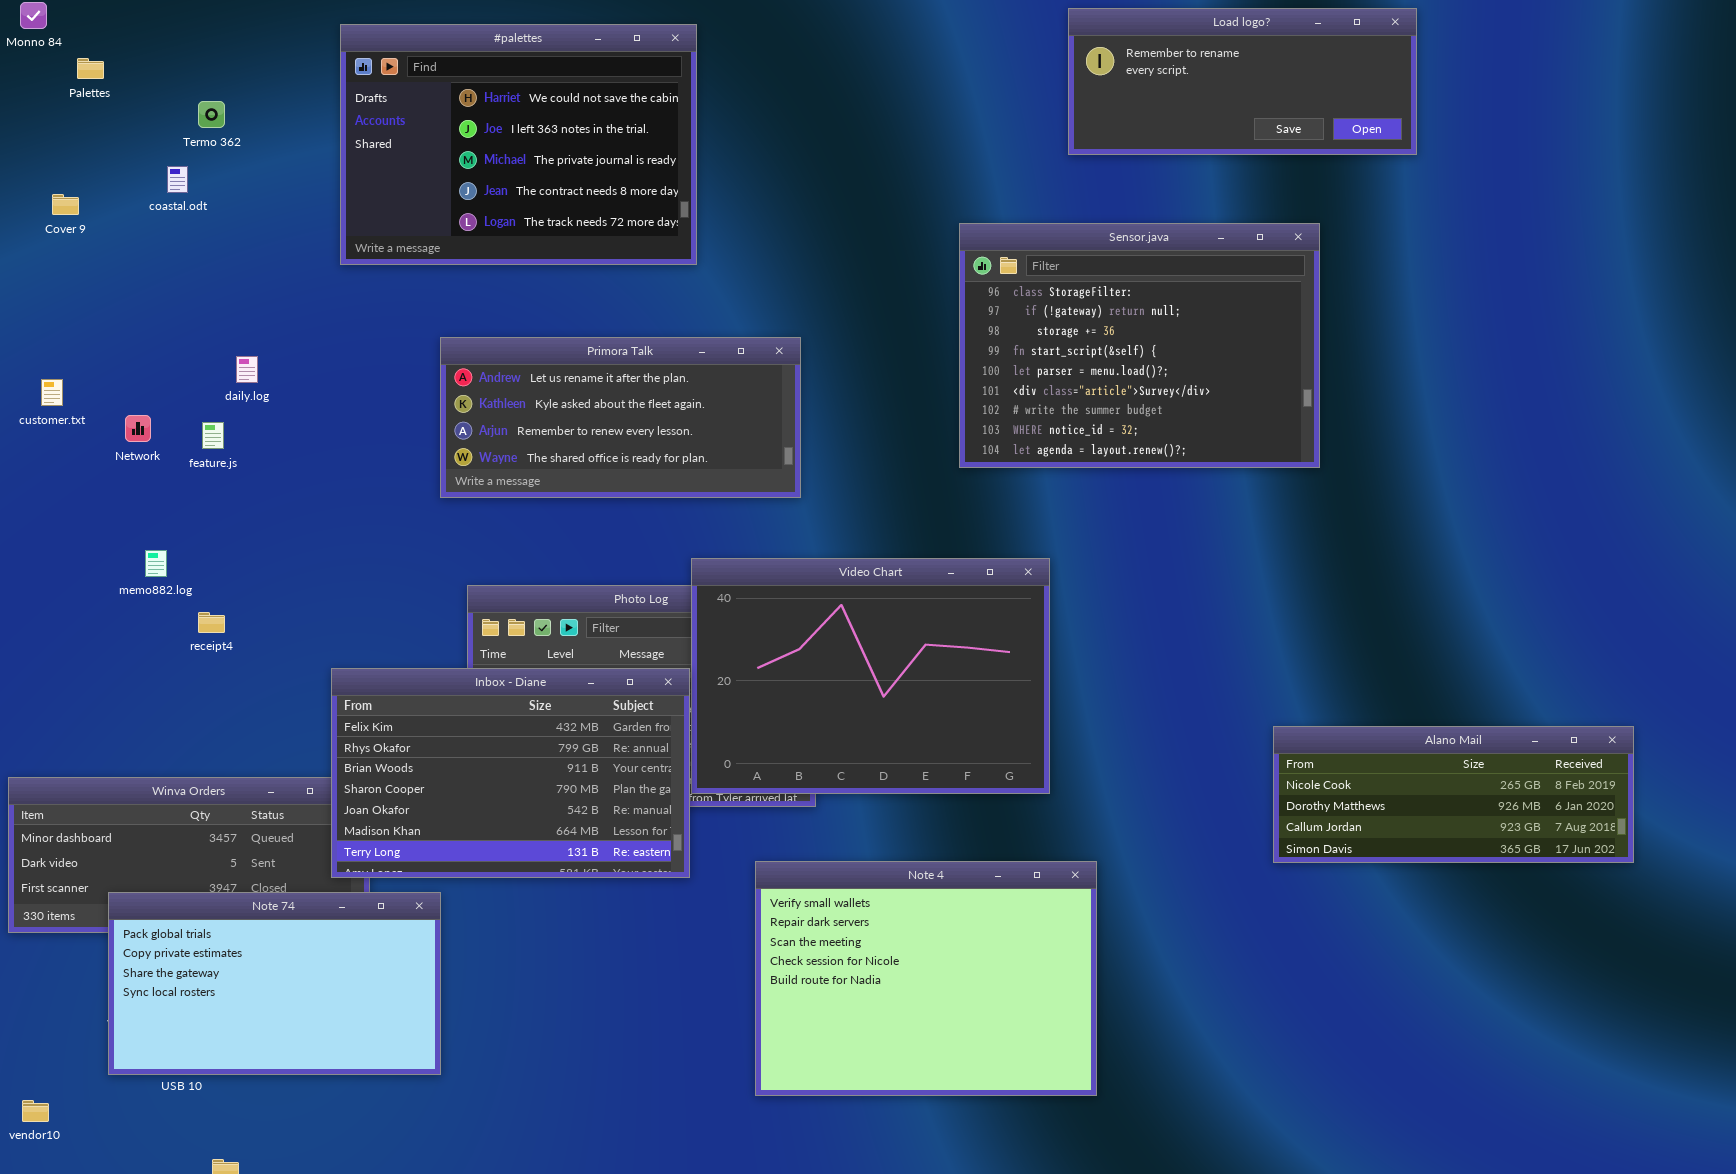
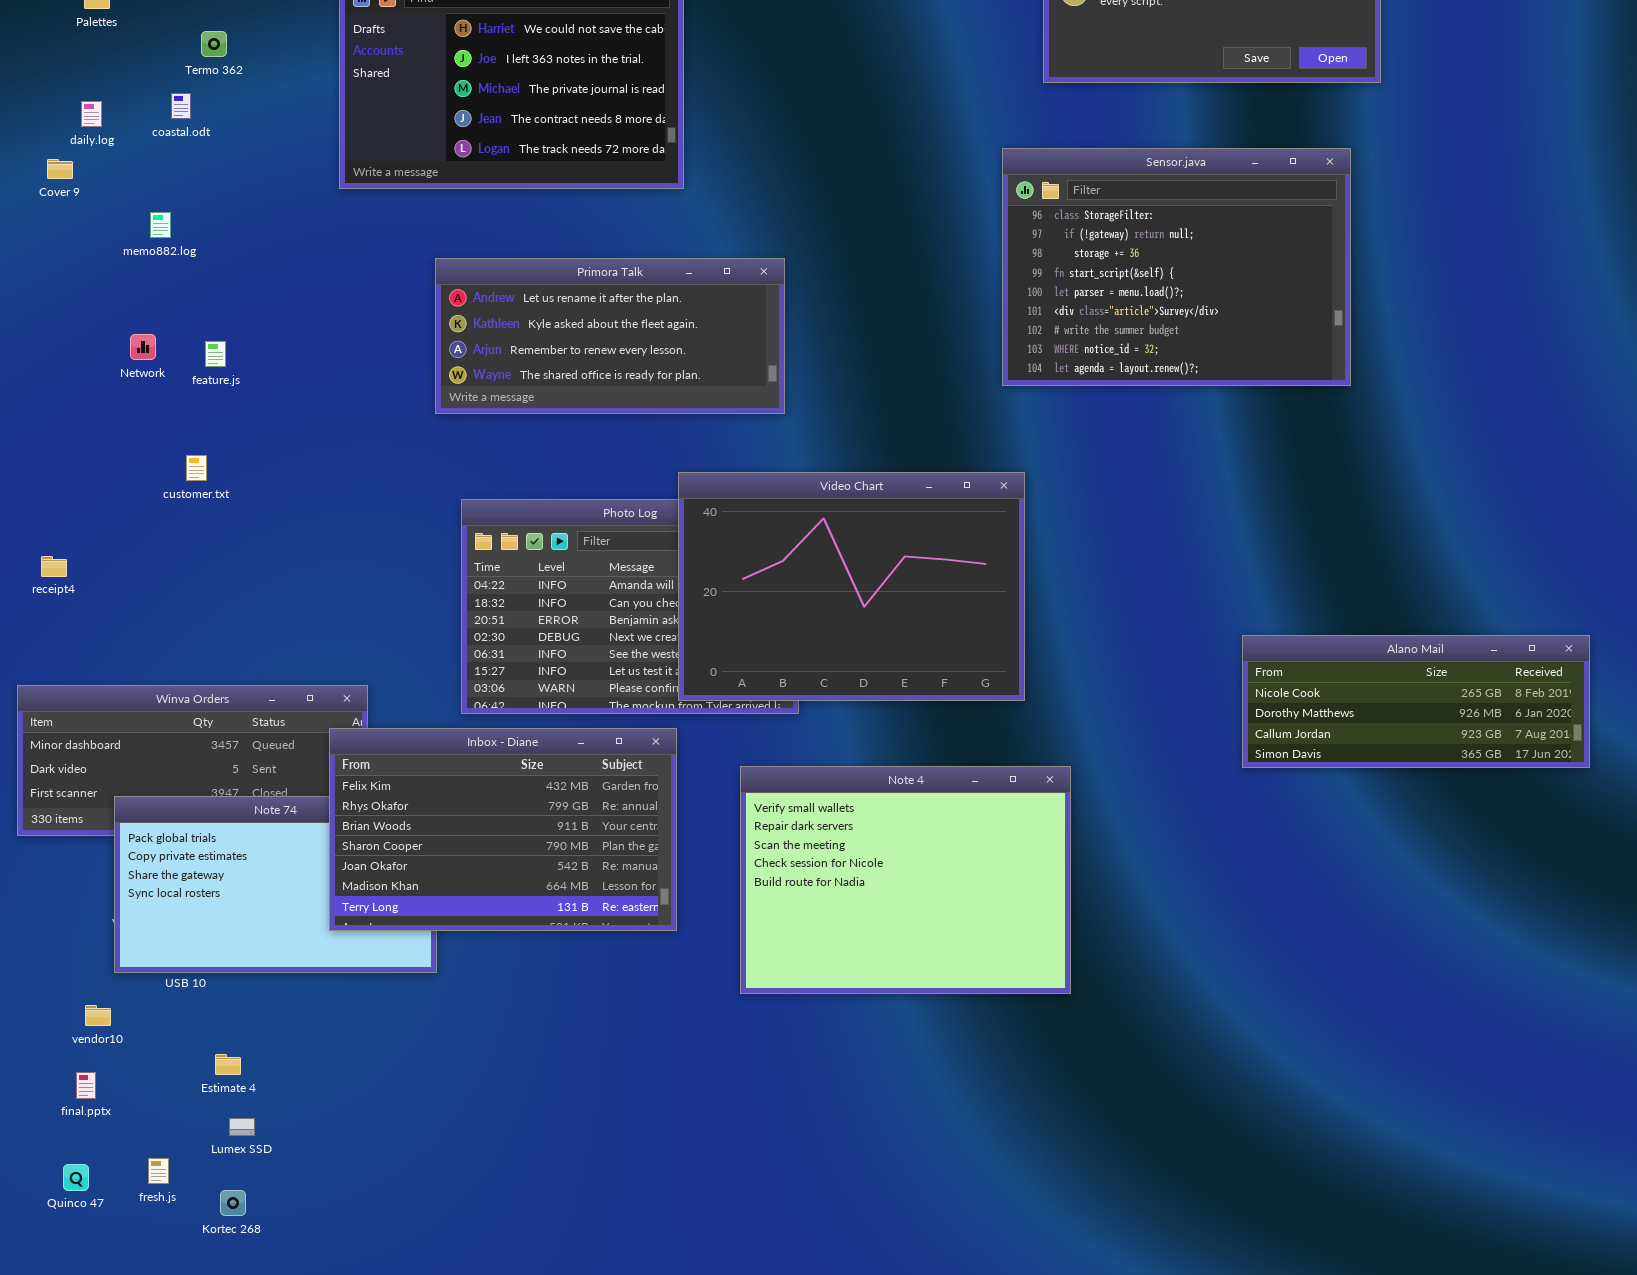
Cover 9: [52,194,79,215] -> [47,159,73,179], moved
Sensor.java: [959,223,1320,468] -> [1002,148,1351,386], moved
daily.log: [236,356,258,383] -> [81,101,102,127], moved
customer.txt: [41,379,63,406] -> [186,455,207,481], moved
memo882.log: [145,550,167,577] -> [150,212,171,238], moved
receipt4: [198,612,225,633] -> [41,556,67,577], moved
Inbox - Diane: [331,668,690,878] -> [329,728,677,931], moved
vendor10: [22,1100,49,1122] -> [85,1005,111,1026], moved

